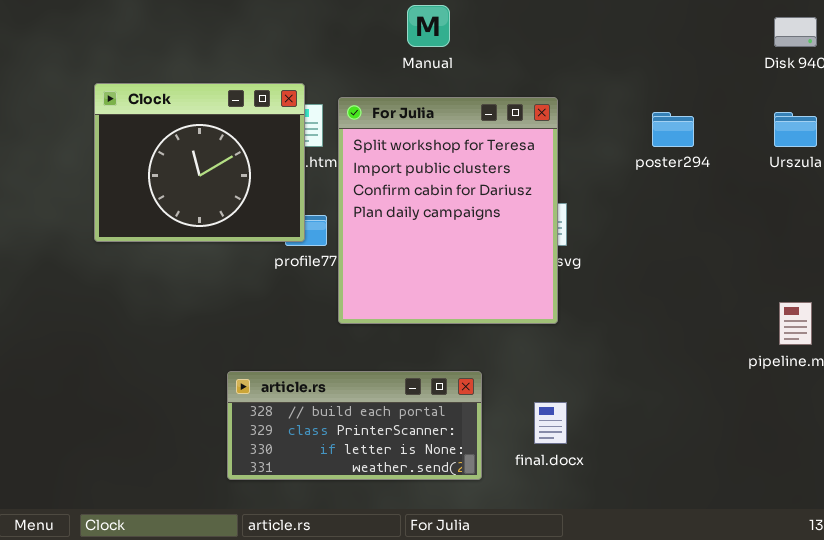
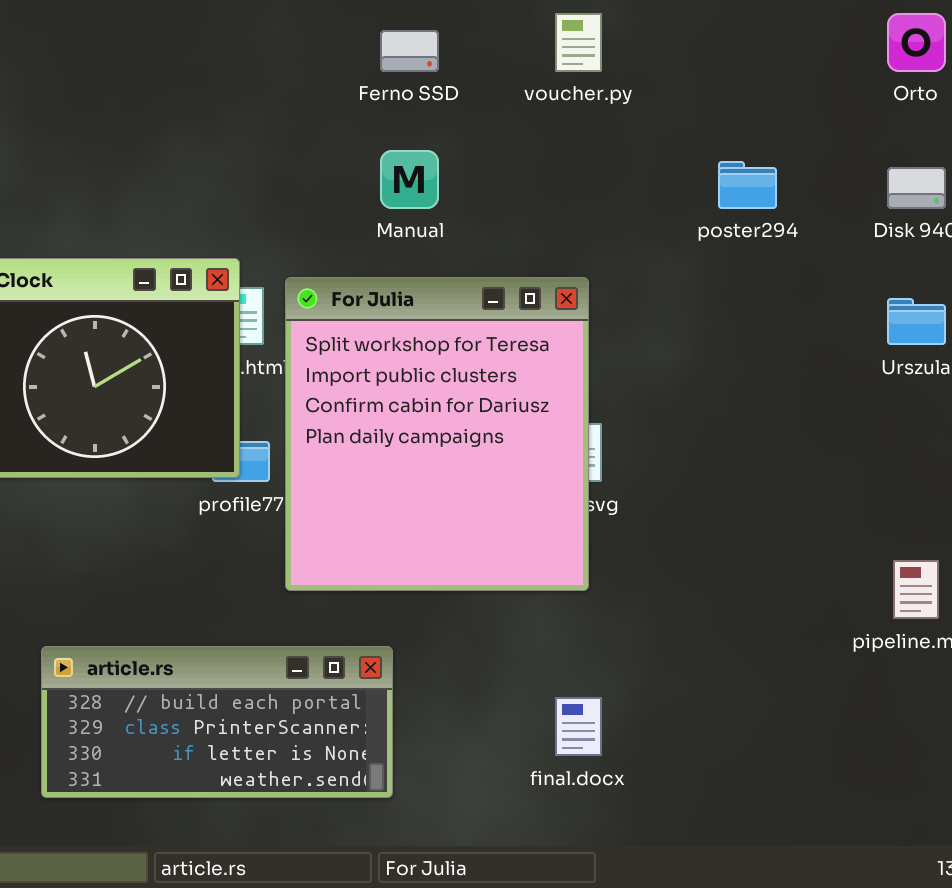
poster294: [652,112,694,147] -> [718,161,777,209], moved
article.rs: [227,371,482,480] -> [41,646,393,798], moved

